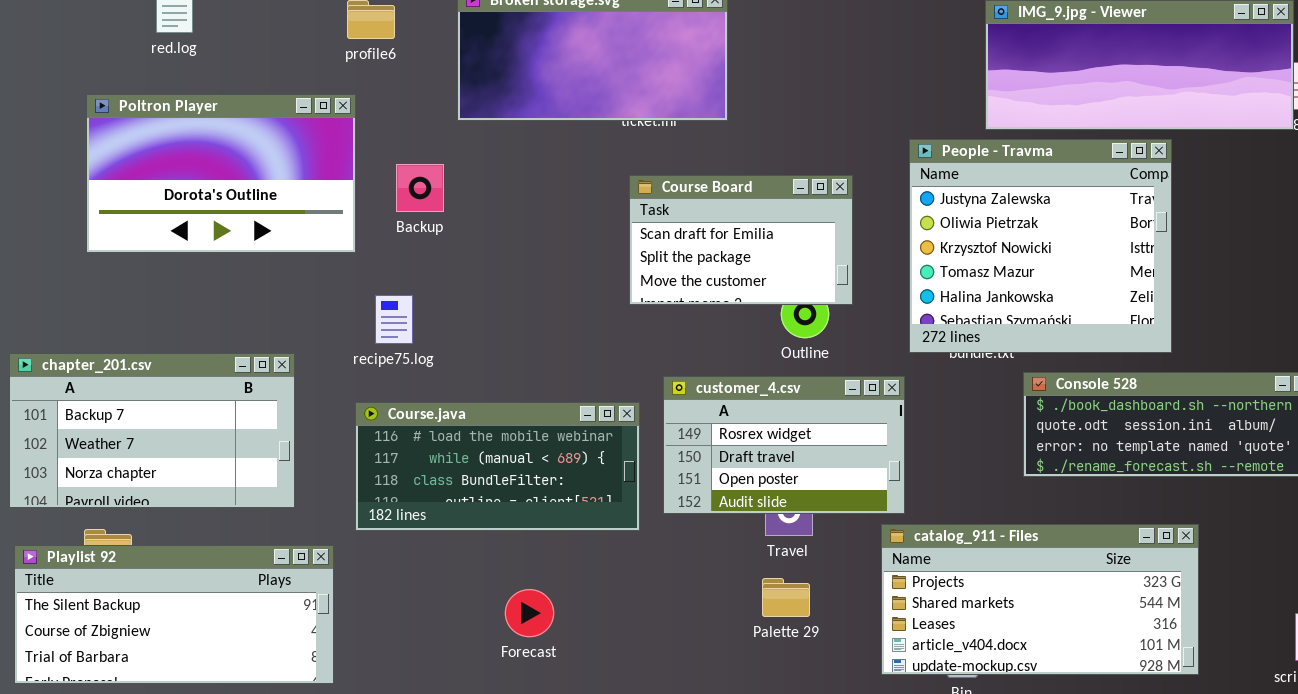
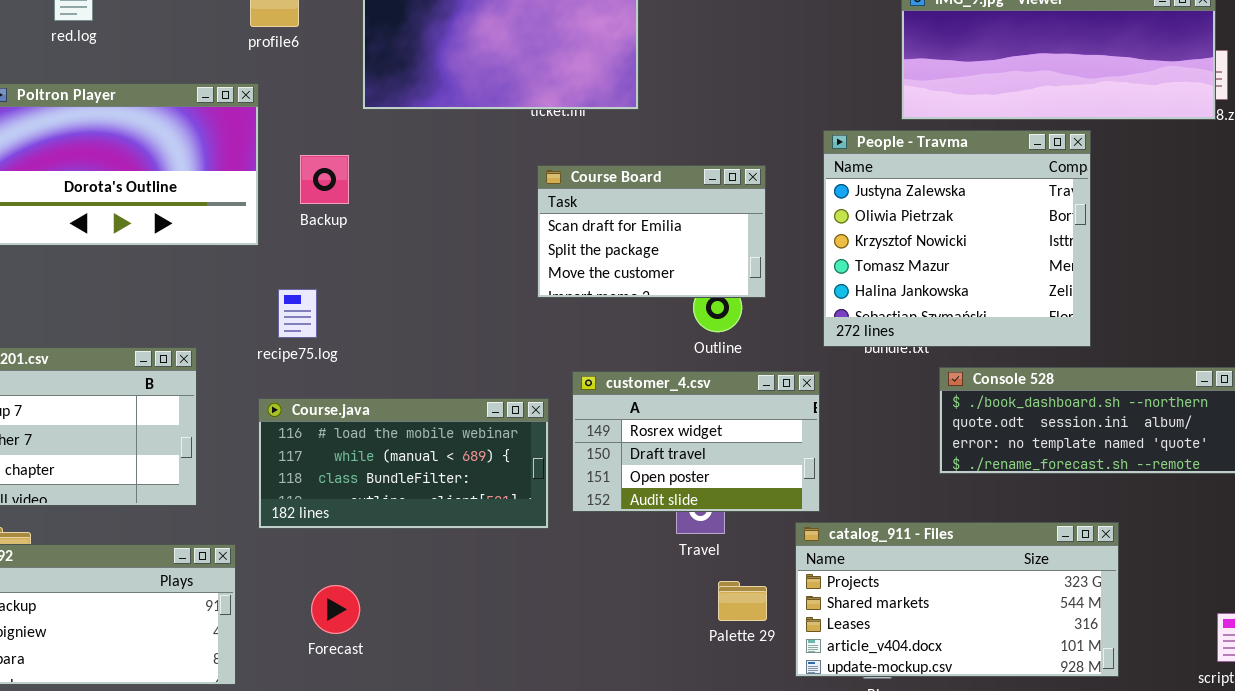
Palette 29: [762,578,810,617] -> [718,581,767,621], moved
Forecast: [505,589,554,637] -> [311,585,360,634], moved

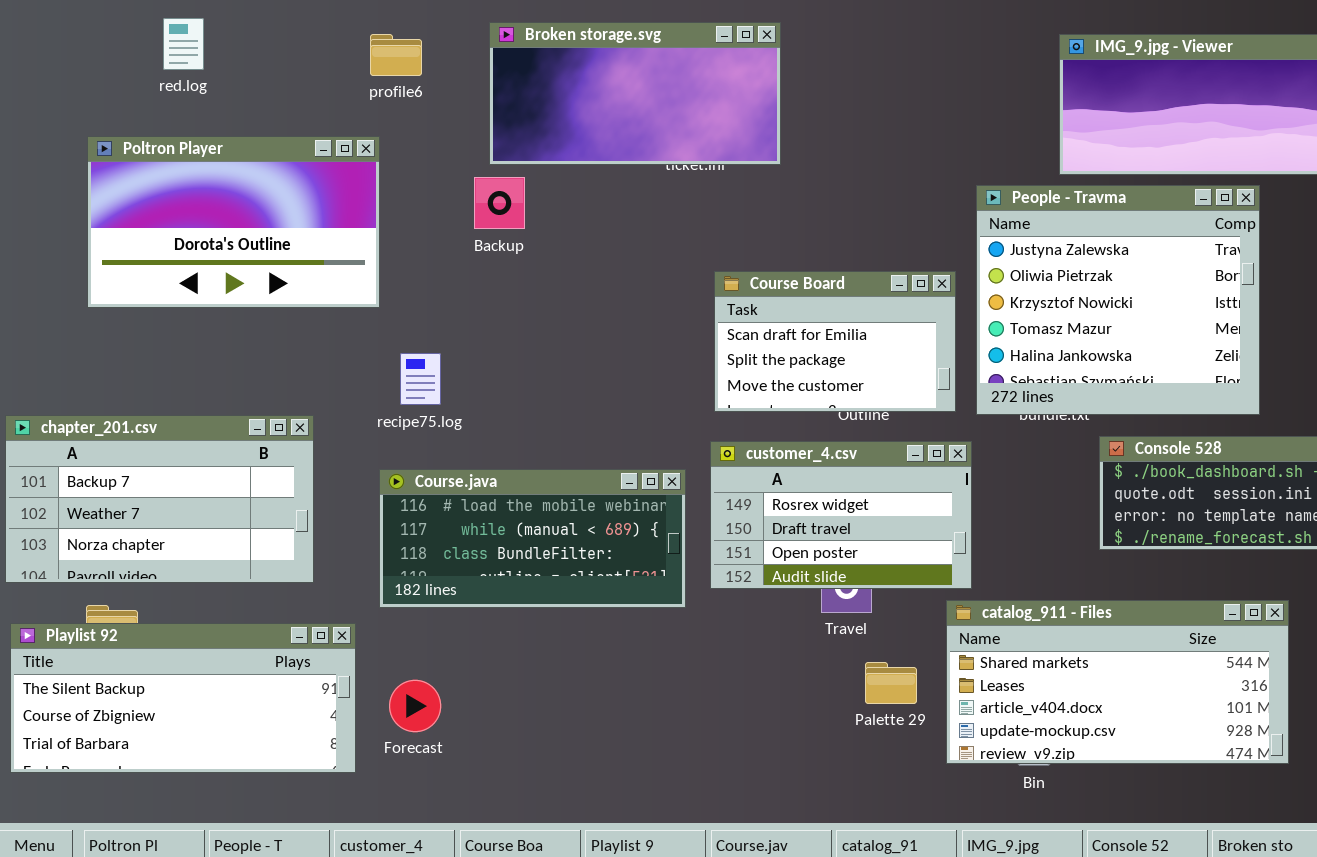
Backup: [300,155,349,204] -> [474,177,525,229], moved
Course Board: [537,165,766,298] -> [714,271,956,412], moved
catalog_911 - Files: [795,522,1119,677] -> [946,600,1289,764], scrolled down 1 row
Forecast: [311,585,360,634] -> [389,680,441,732], moved

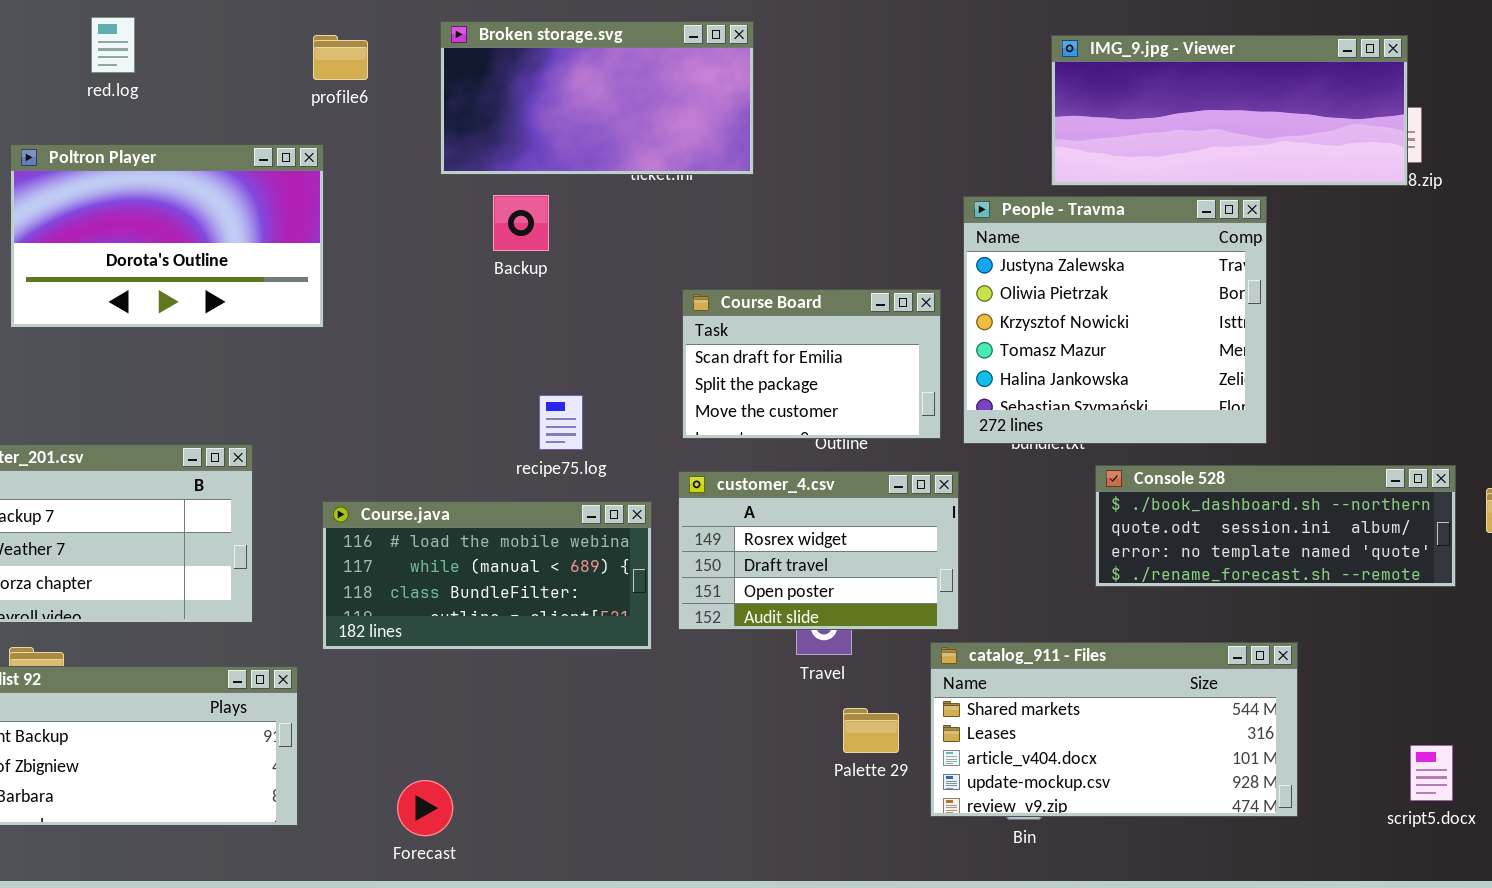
Backup: [474,177,525,229] -> [493,195,549,251], moved
recipe75.log: [400,353,441,405] -> [539,395,583,450], moved
Forecast: [389,680,441,732] -> [397,780,453,836], moved

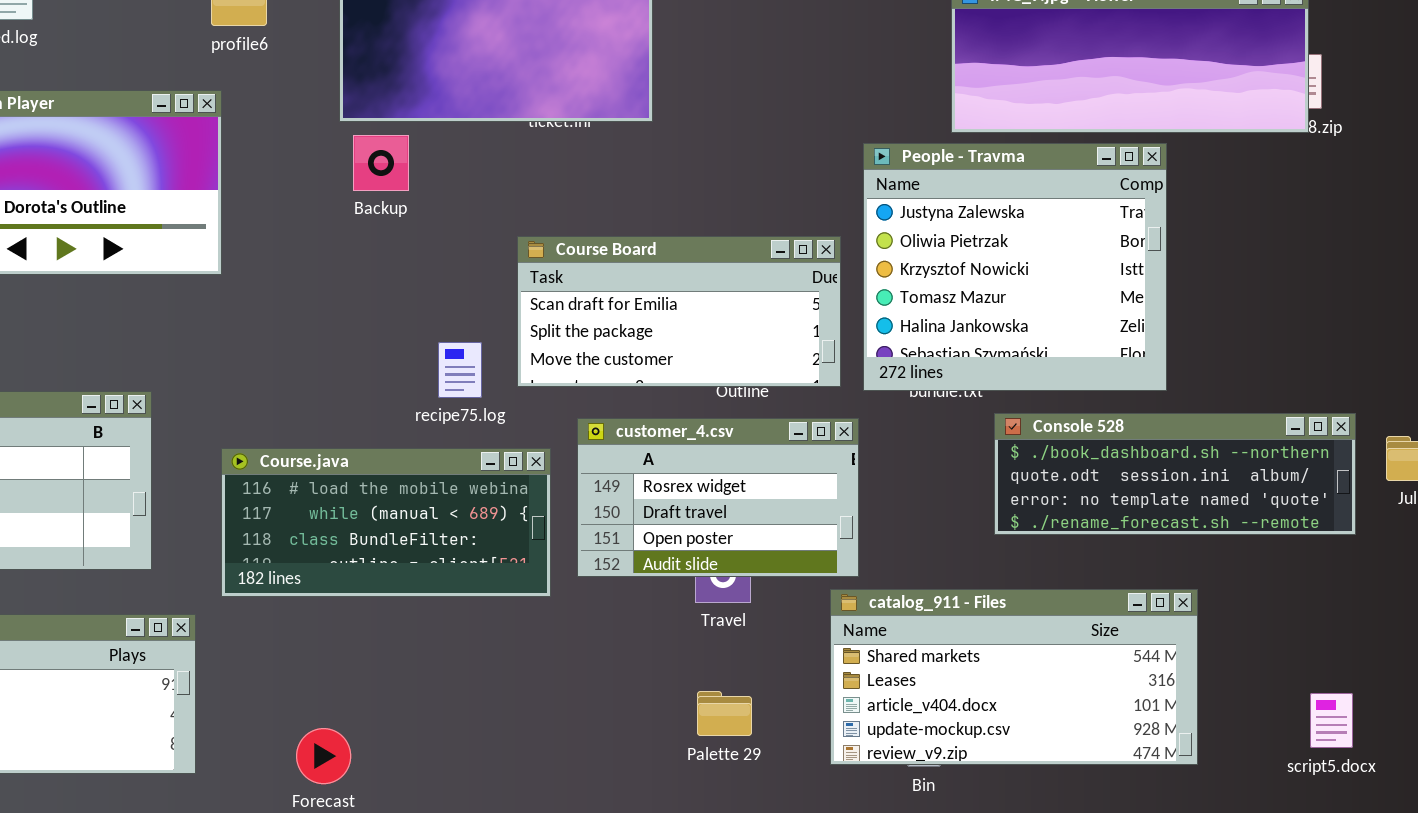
Backup: [493,195,549,251] -> [353,135,409,191], moved
Course Board: [682,289,941,439] -> [517,236,841,387], resized
Palette 29: [843,708,899,753] -> [697,691,752,736], moved

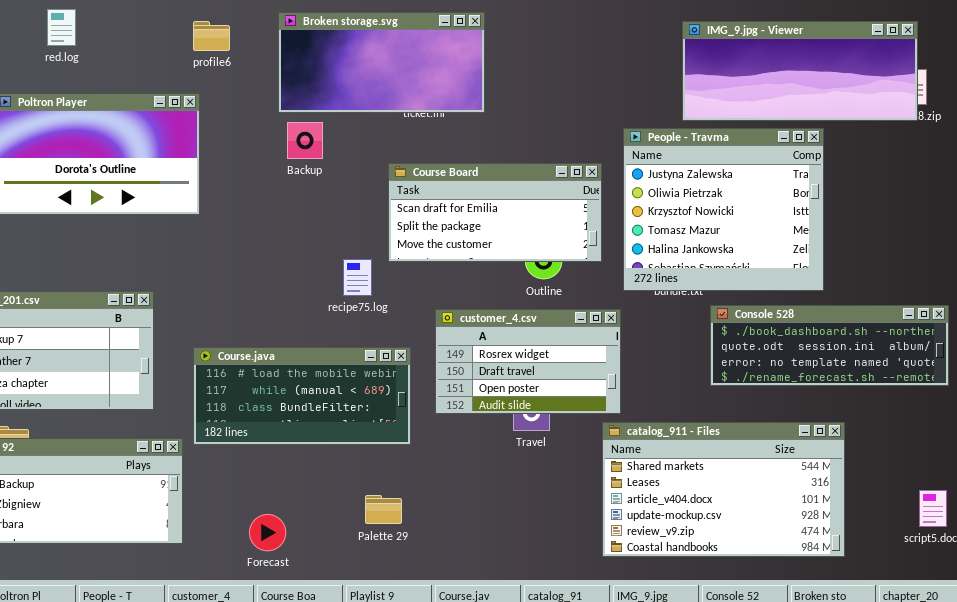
Course Board: [517,236,841,387] -> [388,163,602,262], moved
Course.java: [221,448,551,597] -> [193,347,411,445], moved
catalog_911 - Files: [830,589,1198,765] -> [602,422,845,557], resized
Palette 29: [697,691,752,736] -> [365,495,402,524], moved

